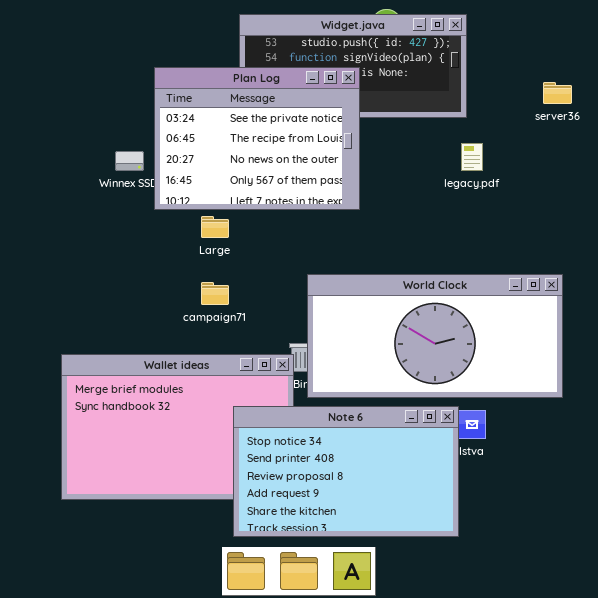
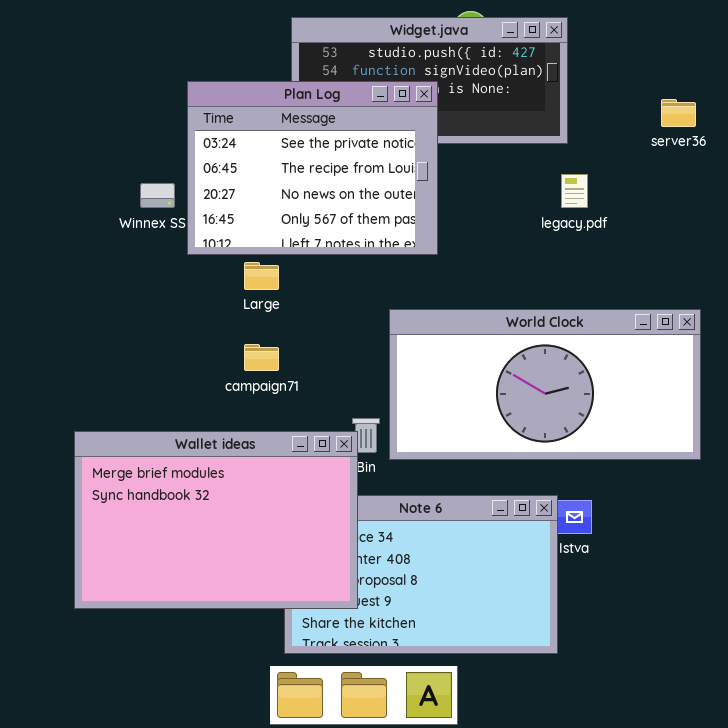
World Clock: [307,274,563,398] -> [389,309,701,460], moved
Wallet ideas: [61,354,294,500] -> [74,431,358,609], raised

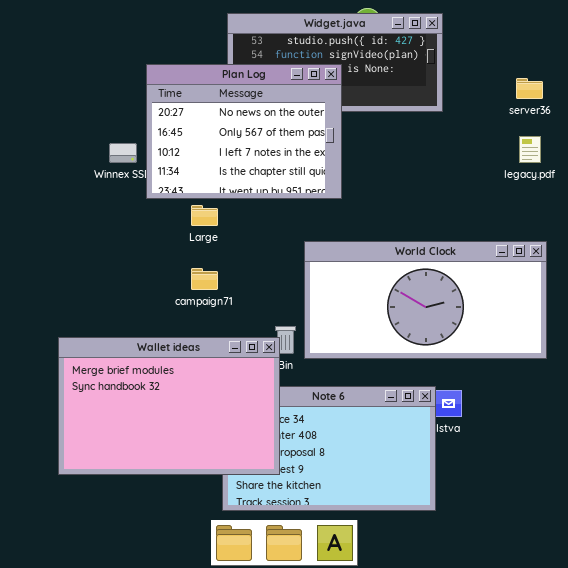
Plan Log: [187,81,438,255] -> [146,64,342,199], scrolled down 2 rows
legacy.pdf: [561,174,588,208] -> [519,136,541,163], moved

